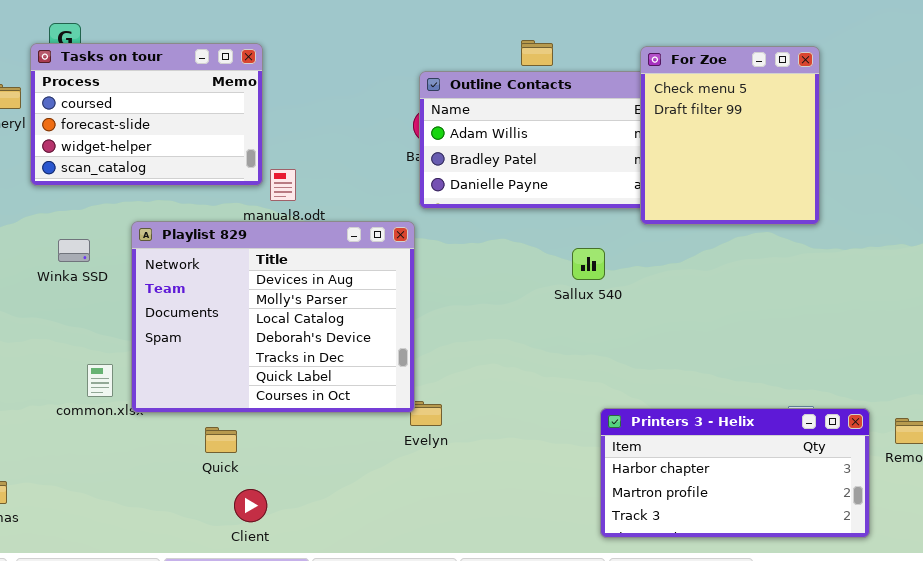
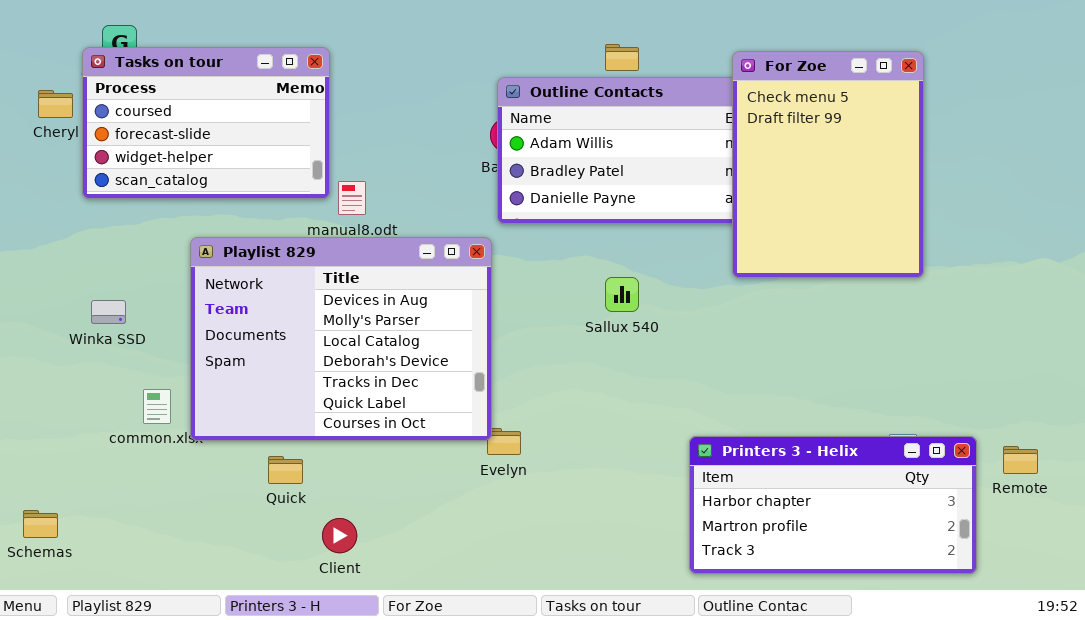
For Zoe: [640,46,820,225] -> [732,51,924,278], resized
Winka SSD: [58,239,90,262] -> [91,300,126,324], moved
Sallux 540: [572,248,605,280] -> [605,277,639,312], moved
Client: [234,489,267,522] -> [322,518,357,553], moved

